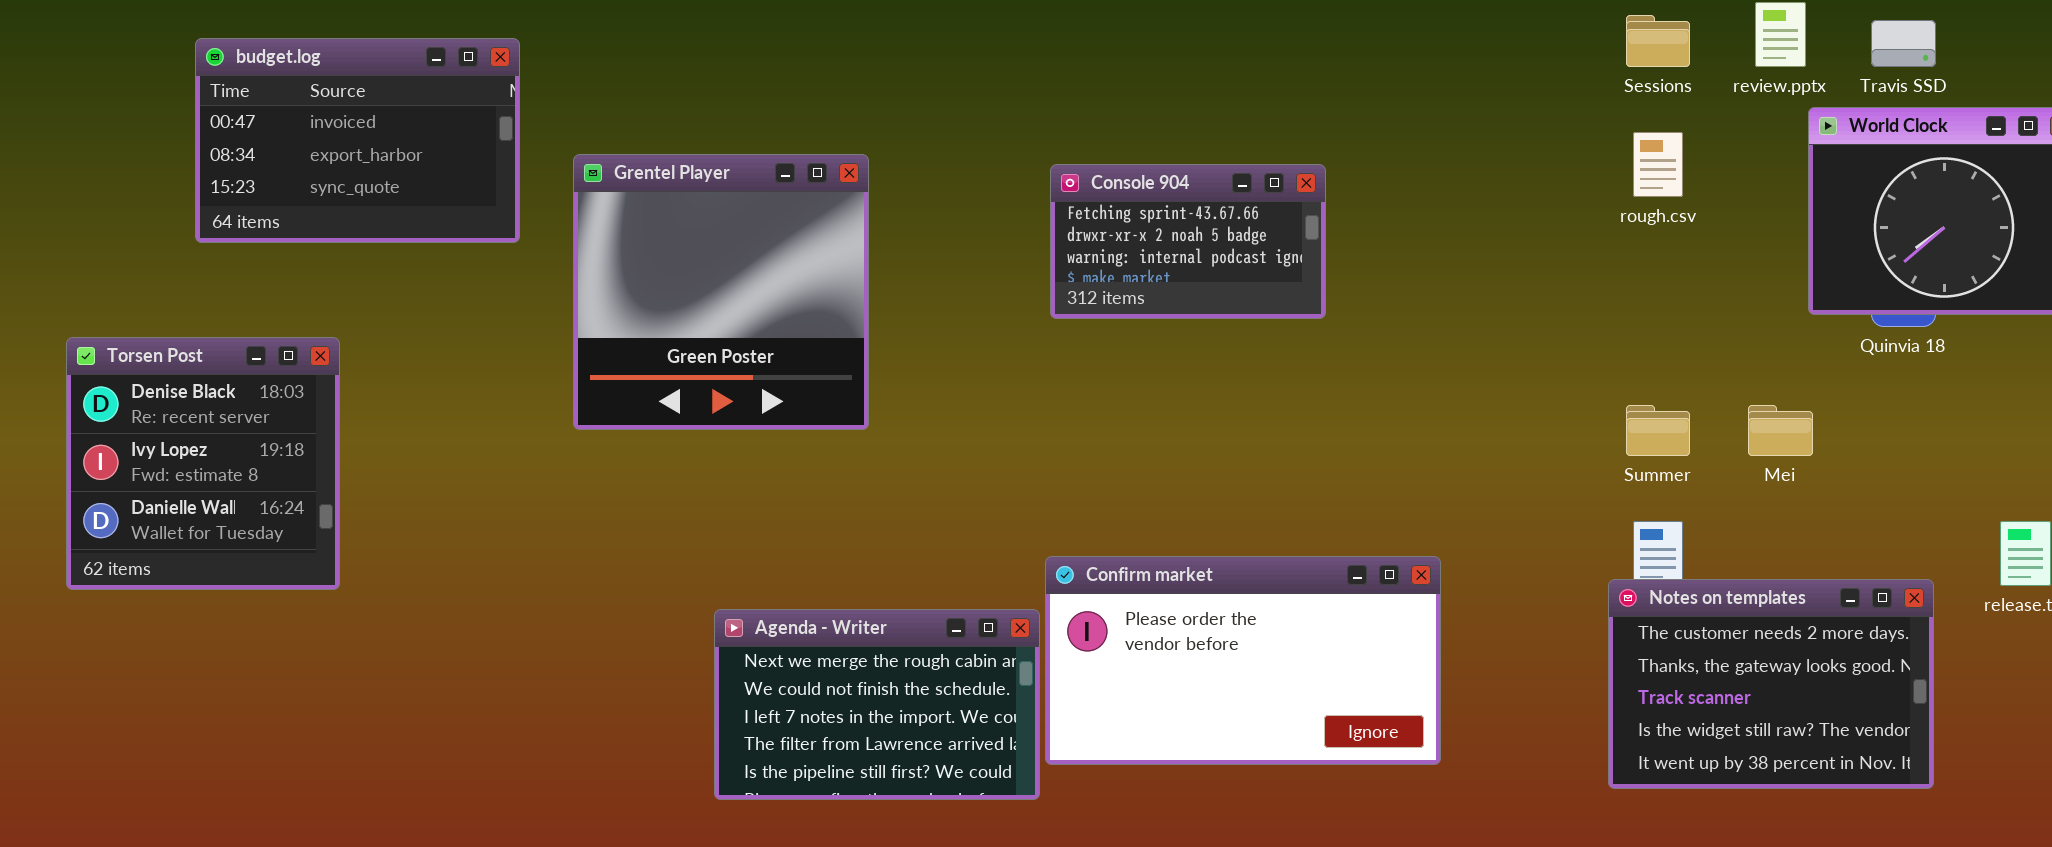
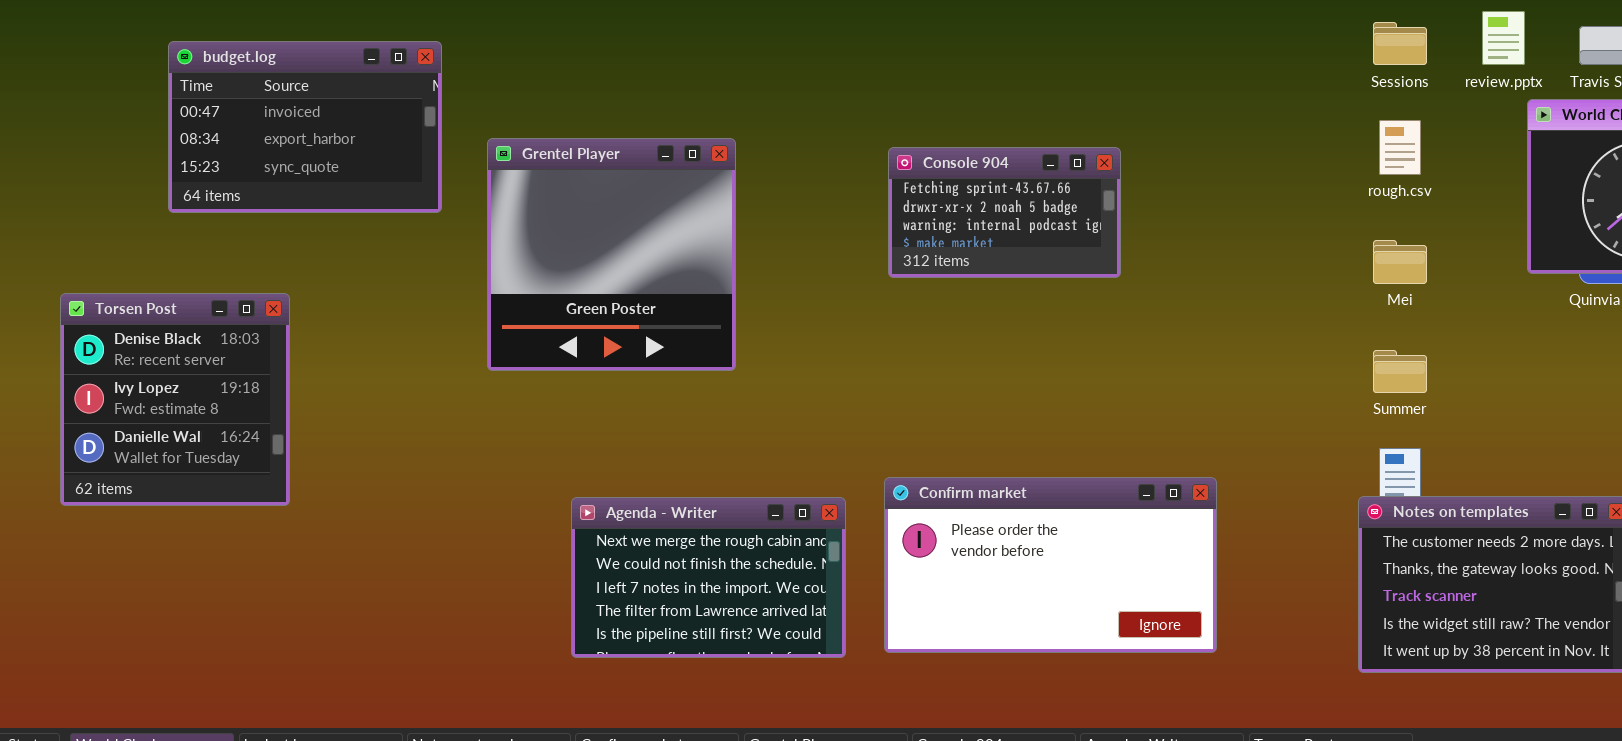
Mei: [1748,405,1813,456] -> [1373,240,1427,284], moved
Agenda - Writer: [714,609,1040,800] -> [571,497,846,658], moved

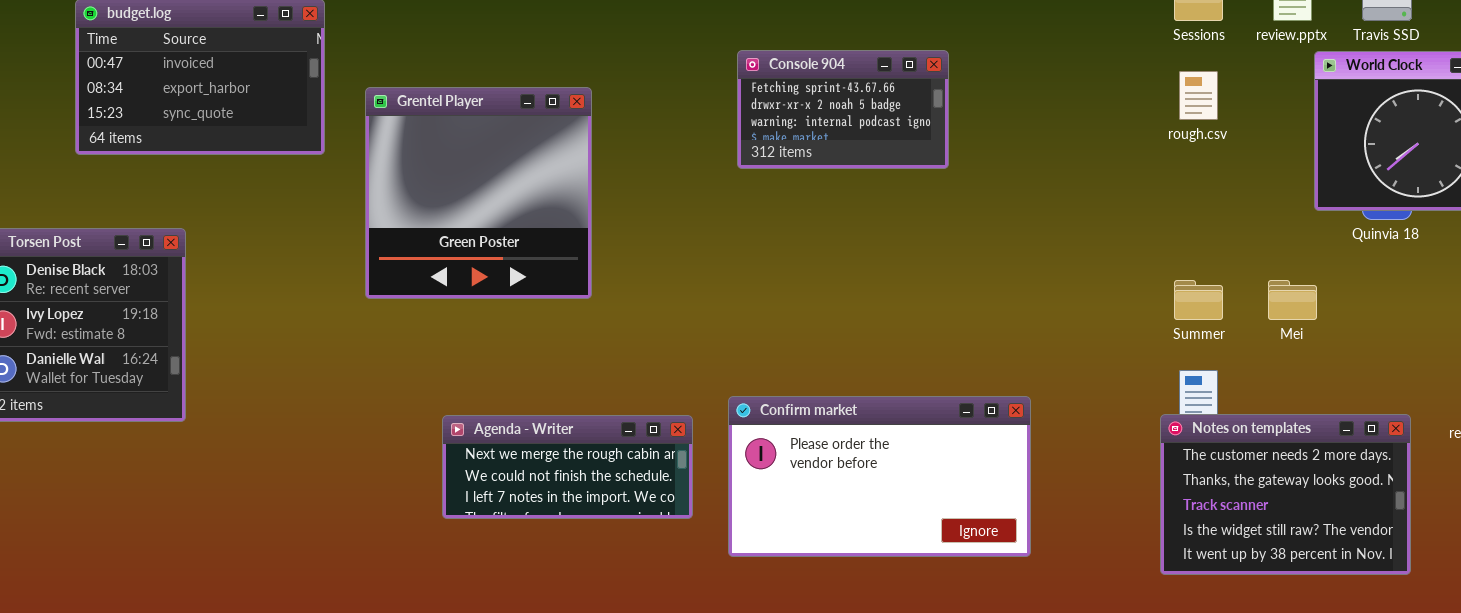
Console 904: [888,147,1121,278] -> [737,50,949,169], moved
Mei: [1373,240,1427,284] -> [1268,280,1317,320], moved
Agenda - Writer: [571,497,846,658] -> [442,415,693,519], resized

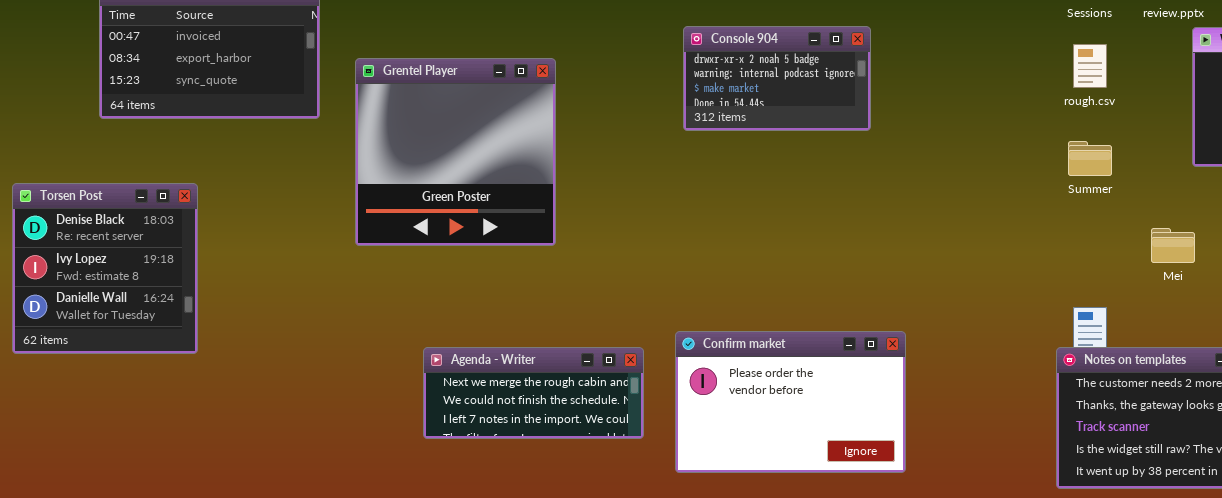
Console 904: [737,50,949,169] -> [683,26,871,131], scrolled down 1 row
Summer: [1174,280,1223,320] -> [1068,141,1112,176], moved
Confirm market: [728,396,1031,557] -> [675,331,906,473], resized

